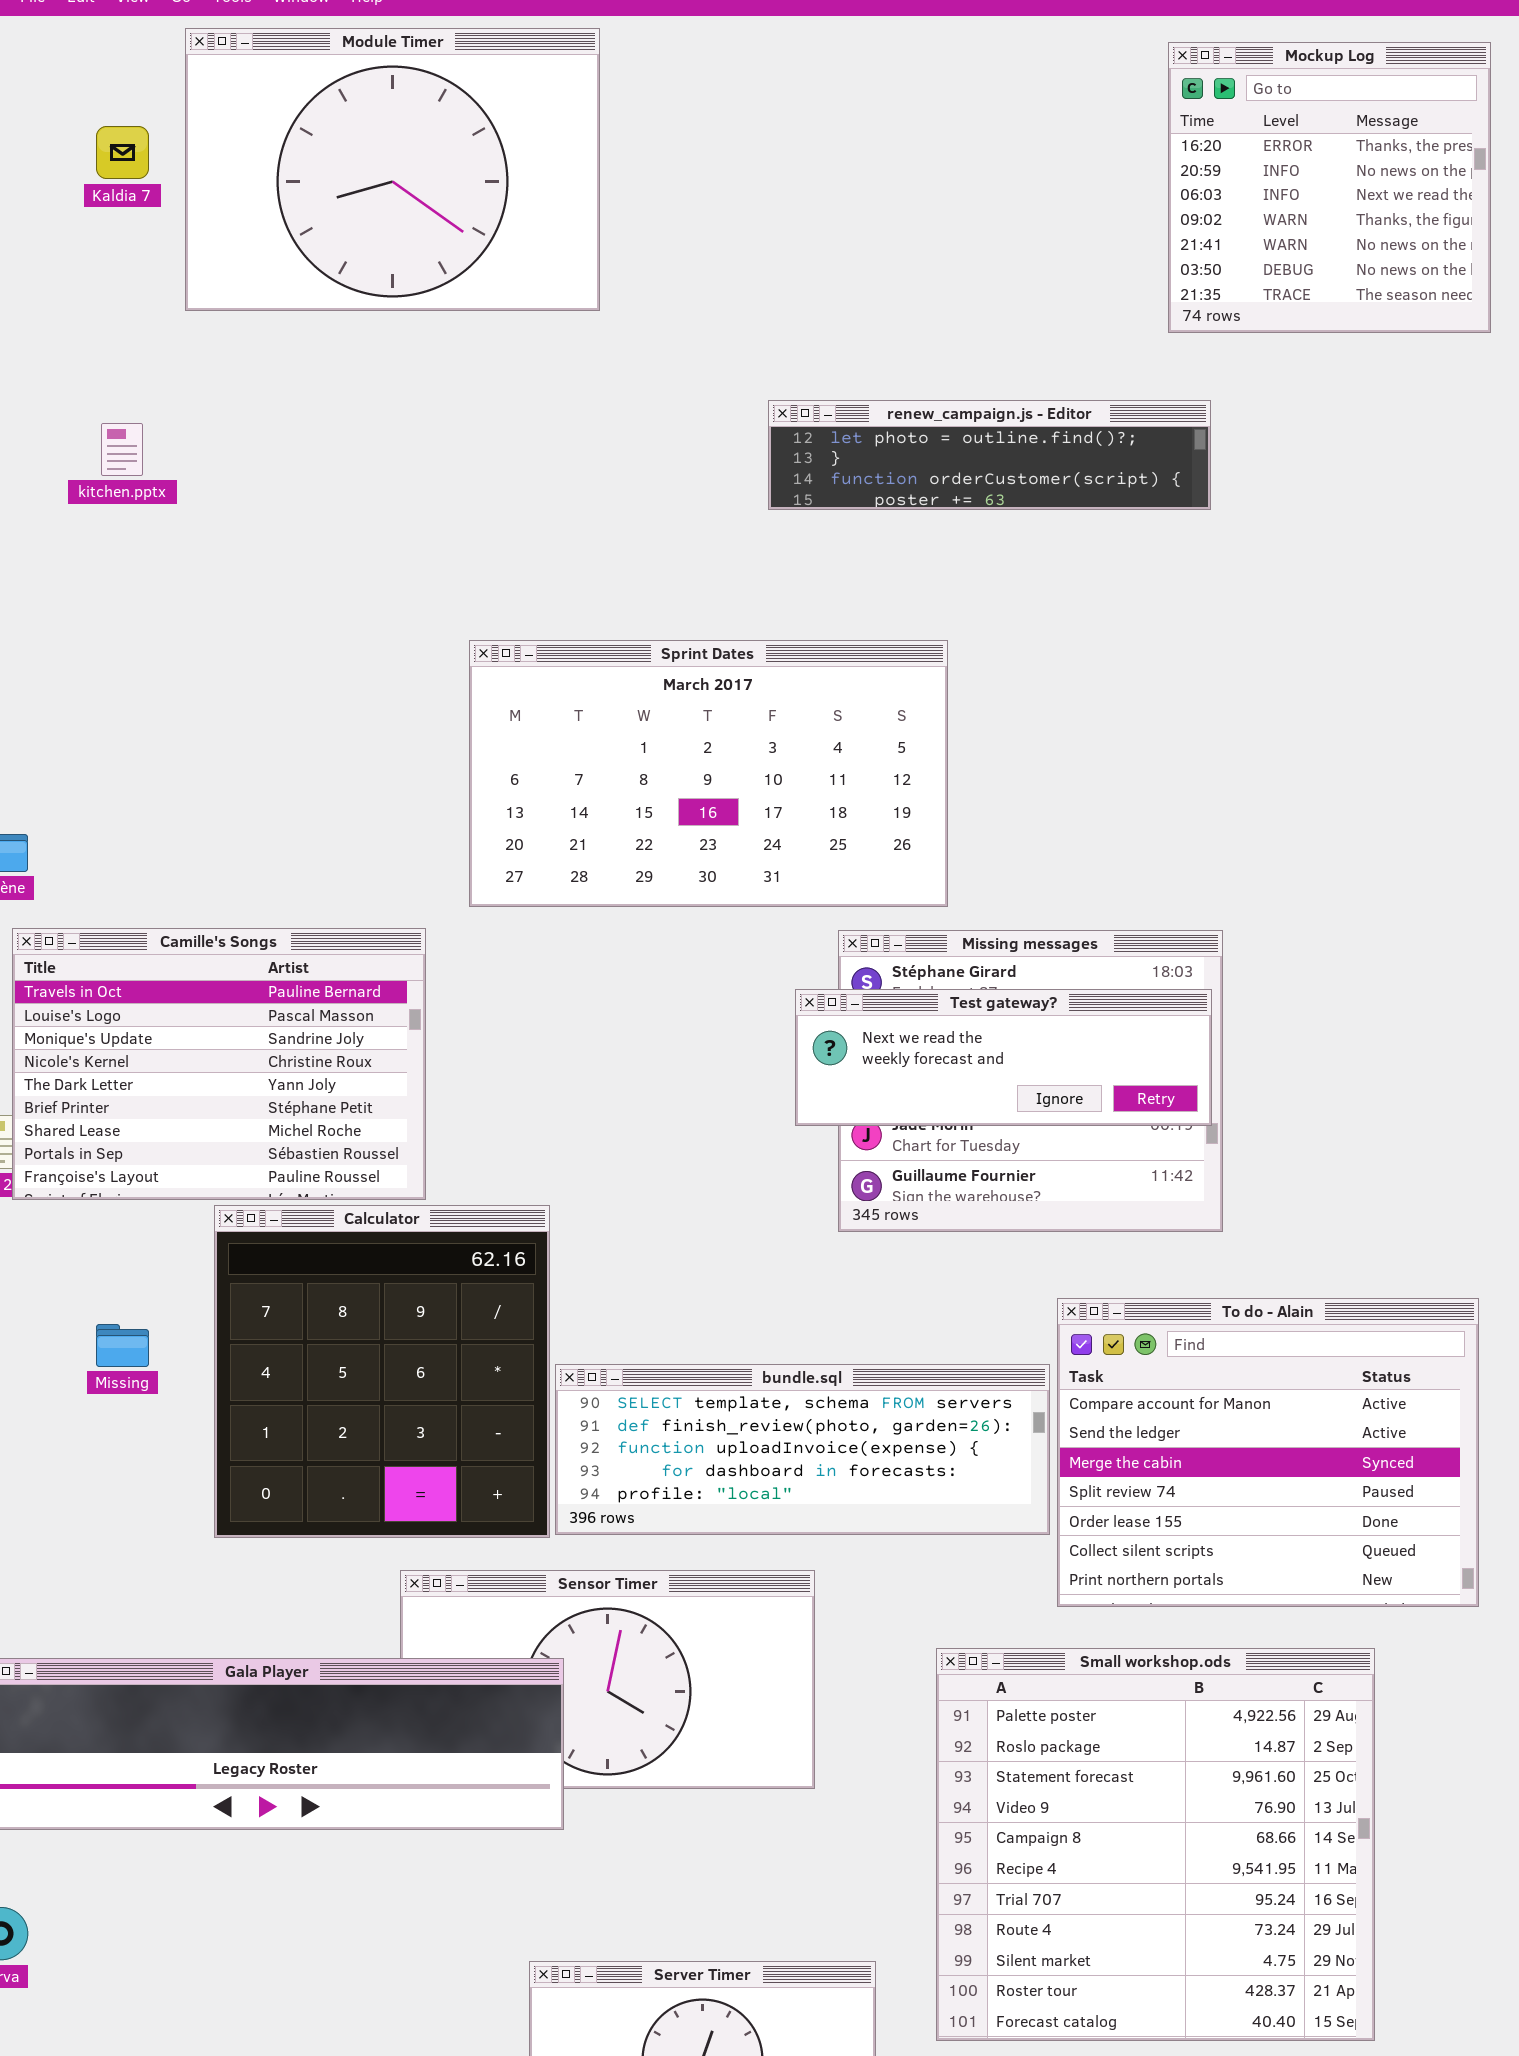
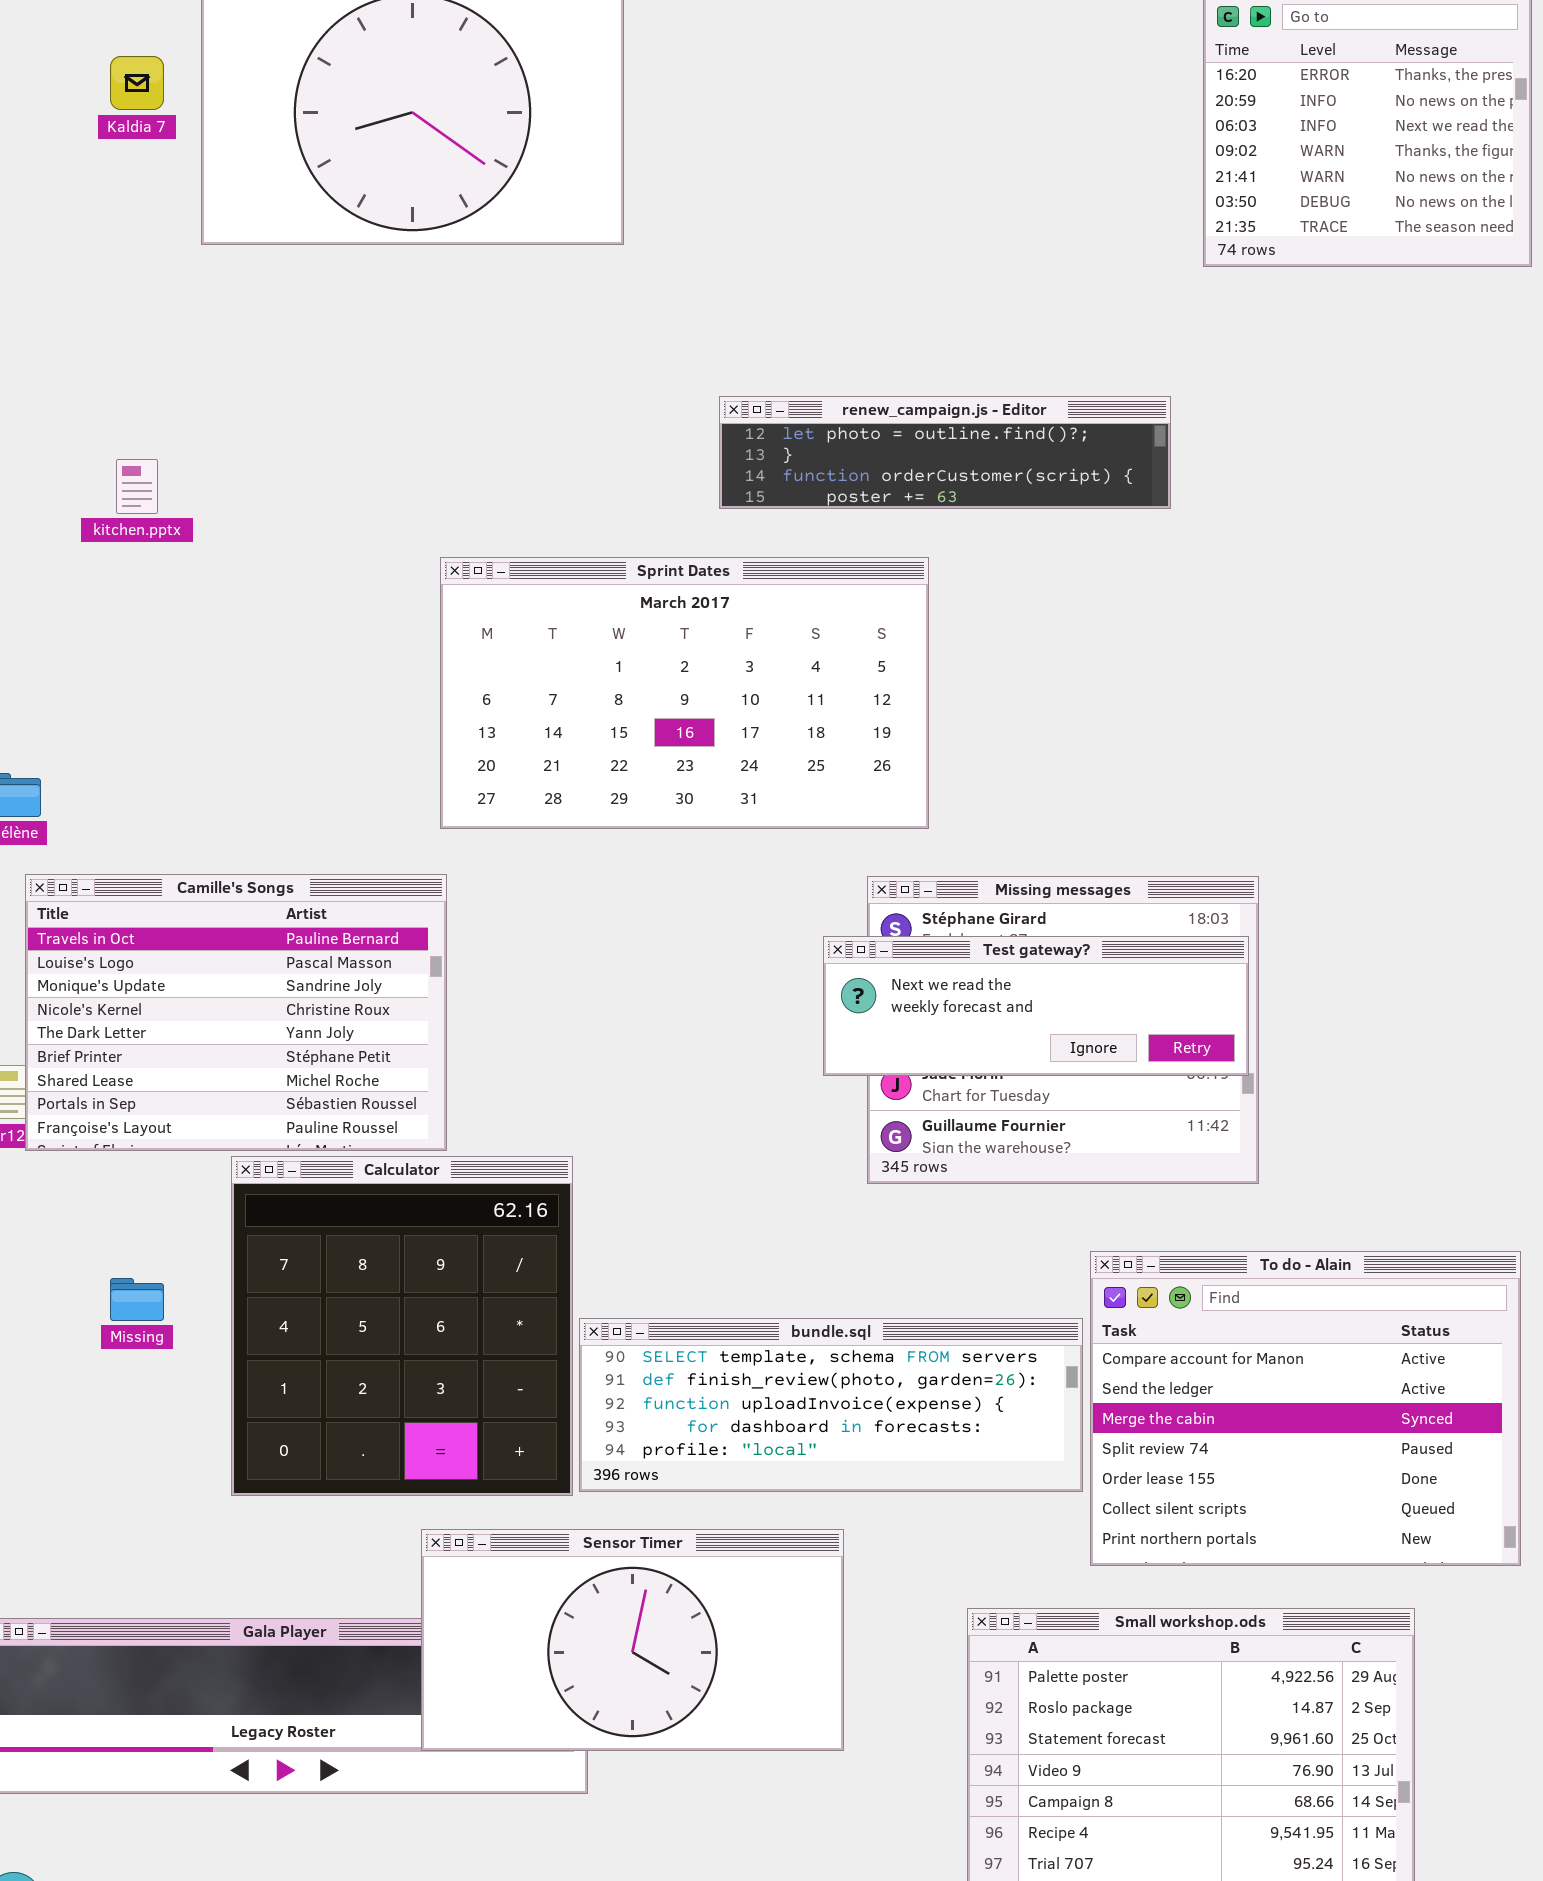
renew_campaign.js - Editor: [768,400,1211,510] -> [719,396,1171,509], moved
kitchen.pptx: [101,423,143,476] -> [116,459,158,514], moved
Sprint Dates: [469,640,948,907] -> [440,557,929,829], moved
Sensor Timer: [400,1570,815,1789] -> [421,1529,844,1751], raised

